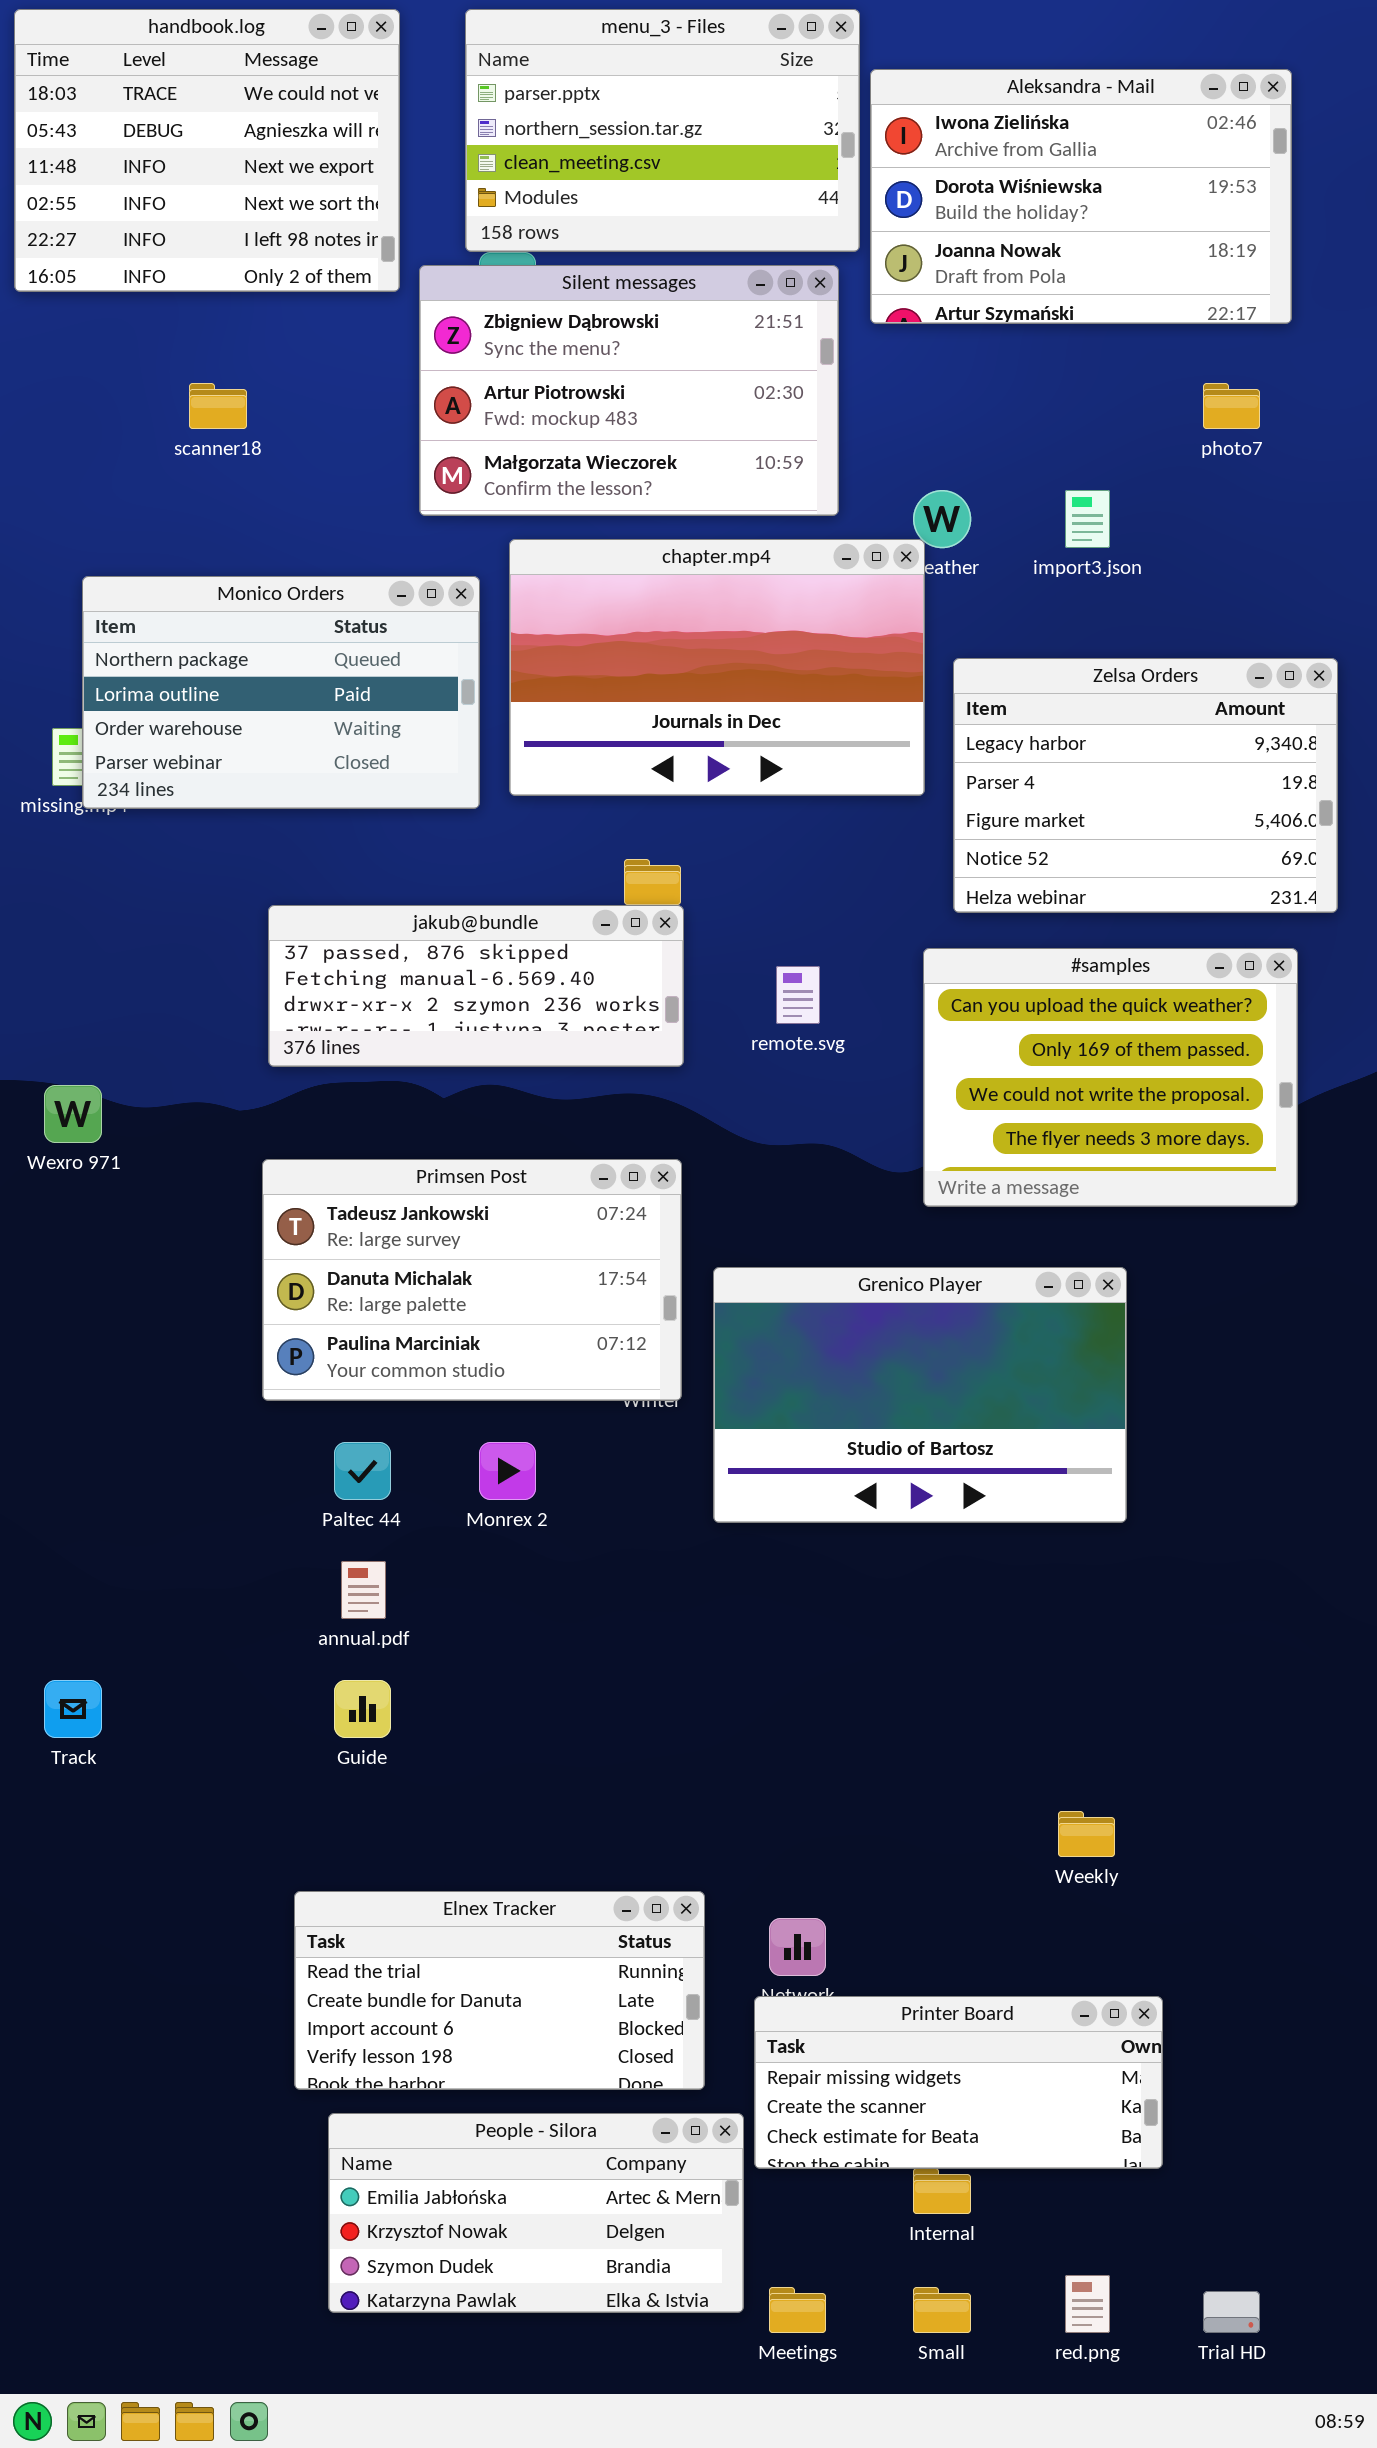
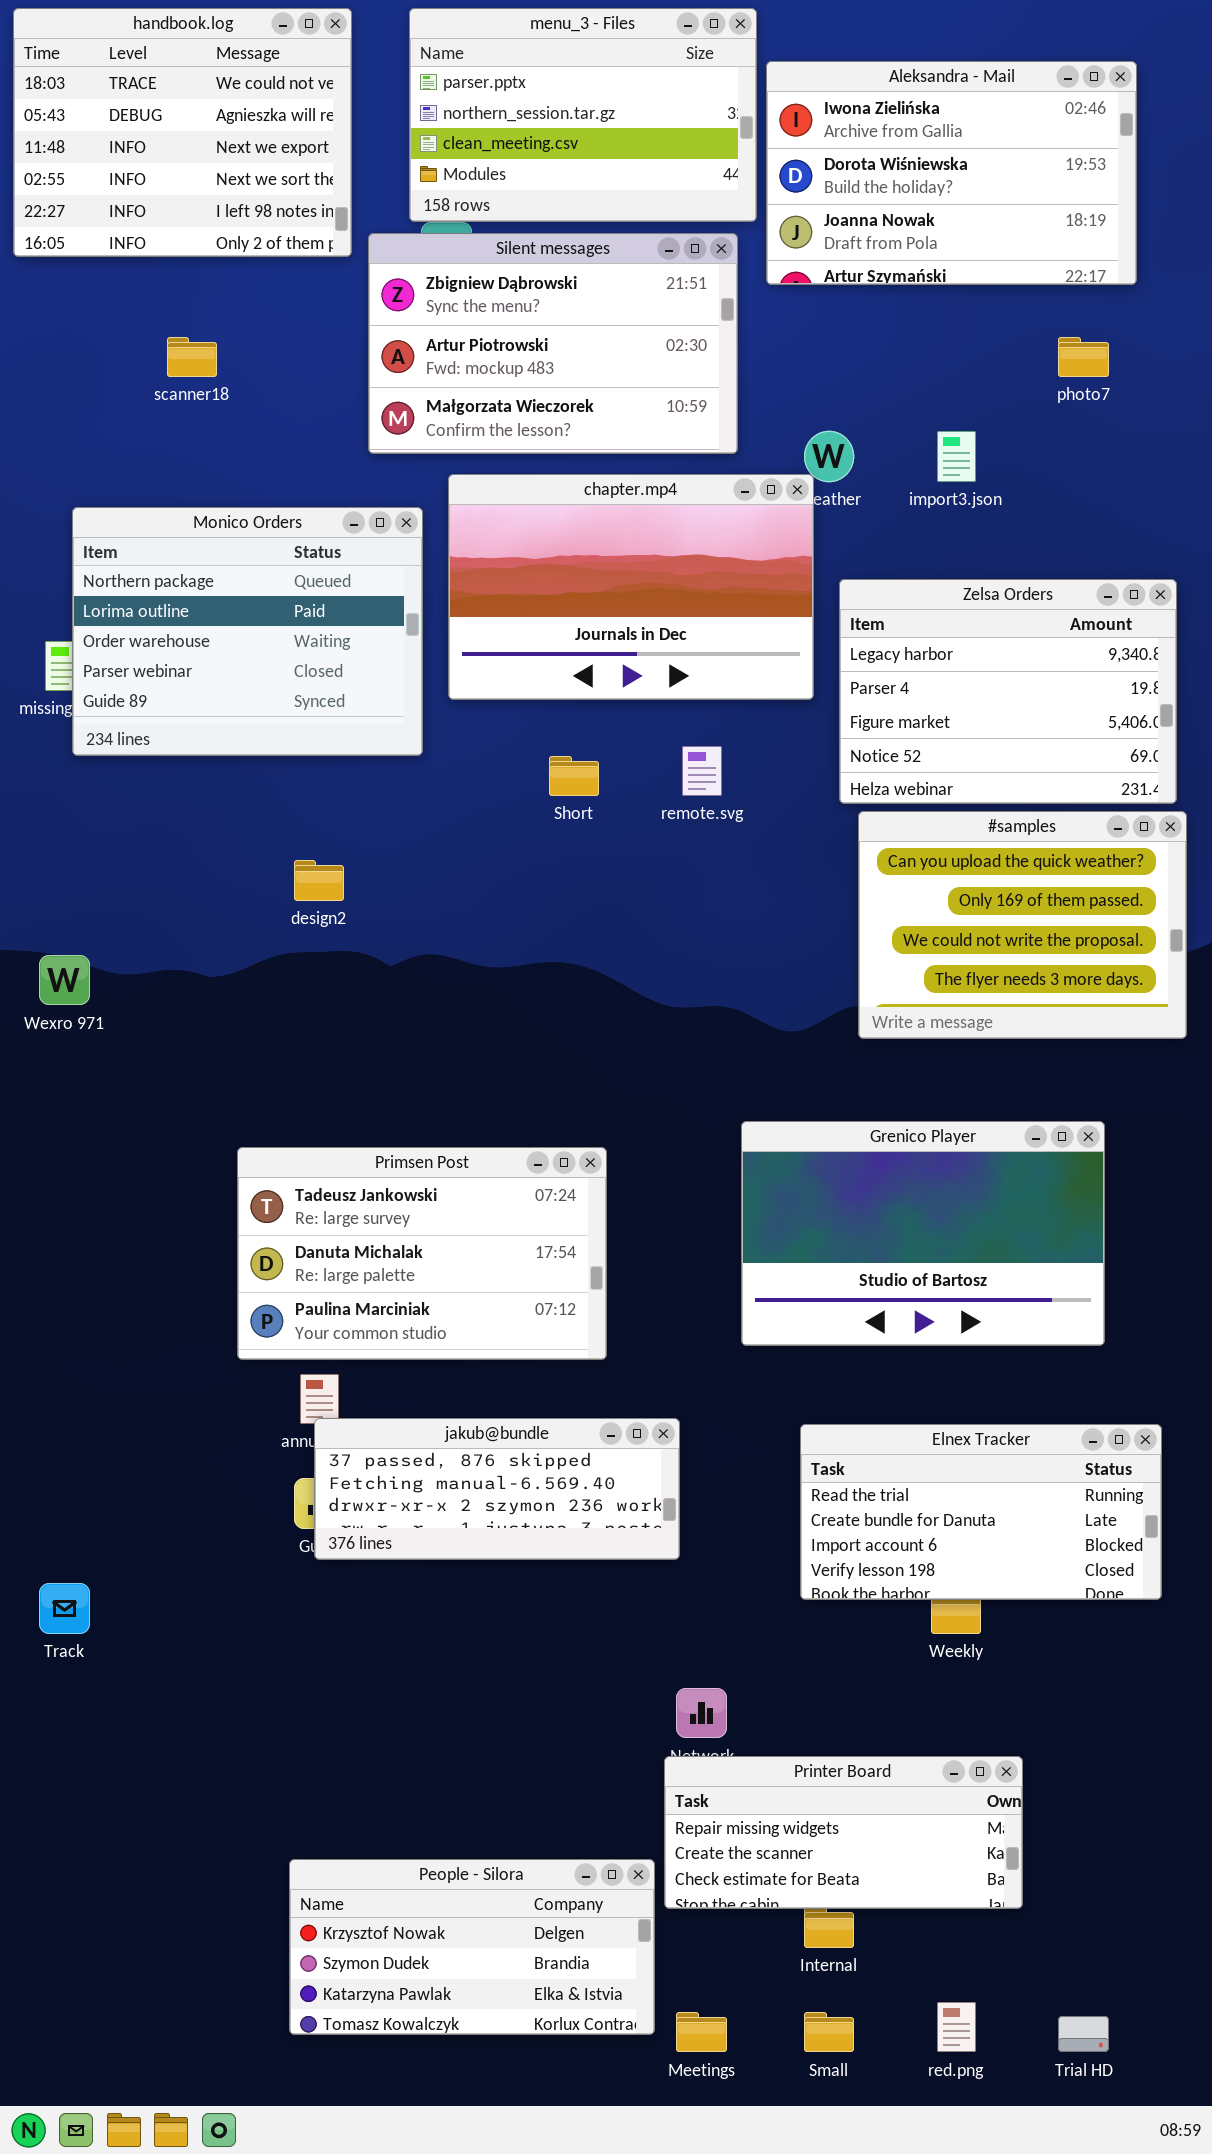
Monico Orders: [82,576,480,809] -> [72,507,423,756], resized
jakub@bundle: [268,905,684,1067] -> [314,1418,680,1560], moved
#samples: [923,948,1298,1207] -> [858,811,1187,1039], moved
remote.svg: [776,966,820,1024] -> [682,746,722,796], moved
Primsen Post: [262,1159,682,1401] -> [237,1147,607,1360], moved
Grenico Player: [713,1267,1127,1523] -> [741,1121,1105,1346], moved
Track: [44,1680,102,1738] -> [39,1583,90,1634], moved
Elnex Tracker: [294,1891,705,2090] -> [800,1424,1162,1600], moved
People - Silora: [328,2113,744,2313] -> [289,1859,655,2035], scrolled down 1 row

